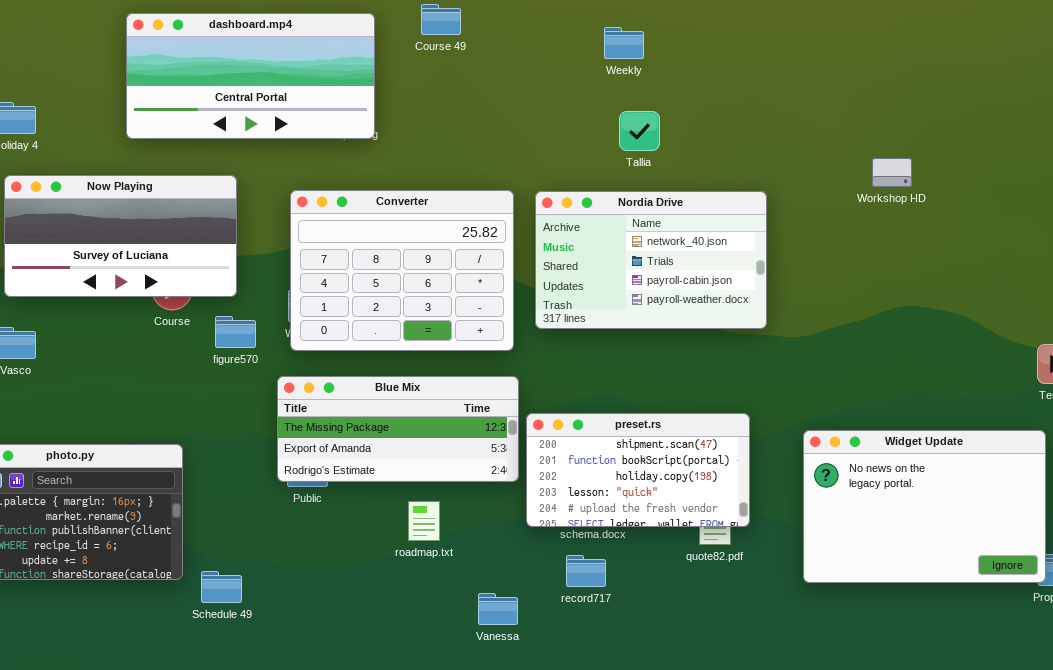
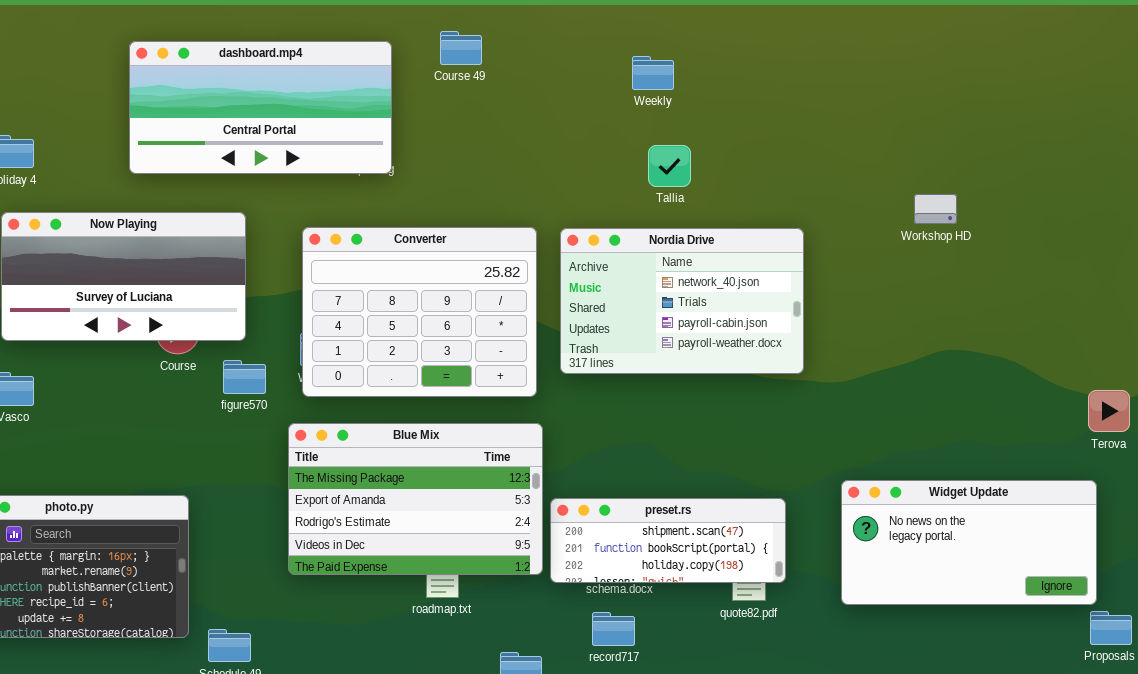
Blue Mix: [277,376,519,482] -> [288,423,543,575], resized
preset.rs: [526,413,750,527] -> [550,498,786,583], resized
Widget Update: [803,430,1046,583] -> [841,480,1097,605], resized

